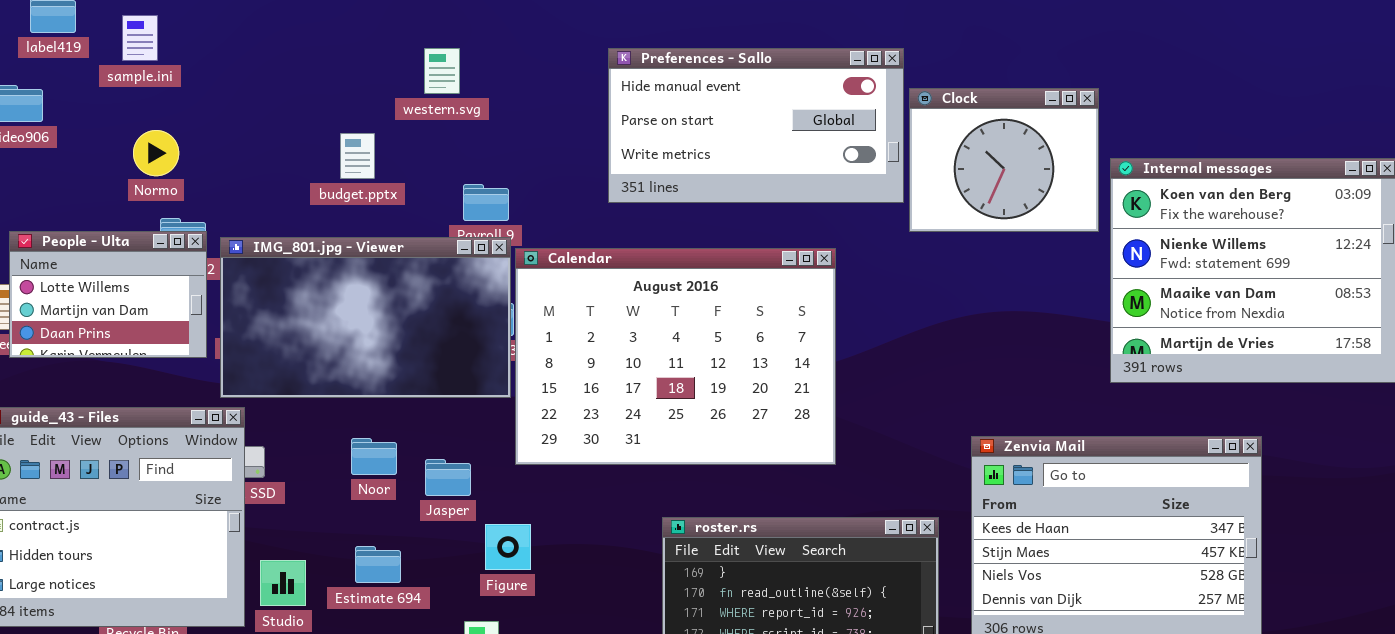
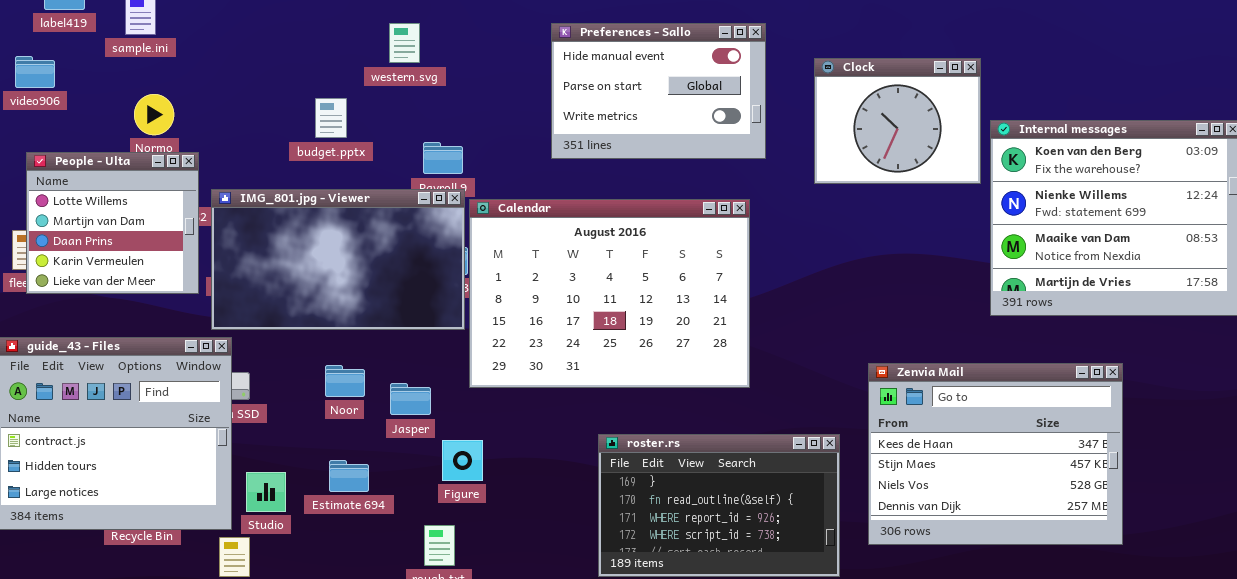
Preferences - Sallo: [608,48,904,203] -> [551,23,766,159], resized
People - Ulta: [9,231,207,358] -> [26,152,199,294], resized

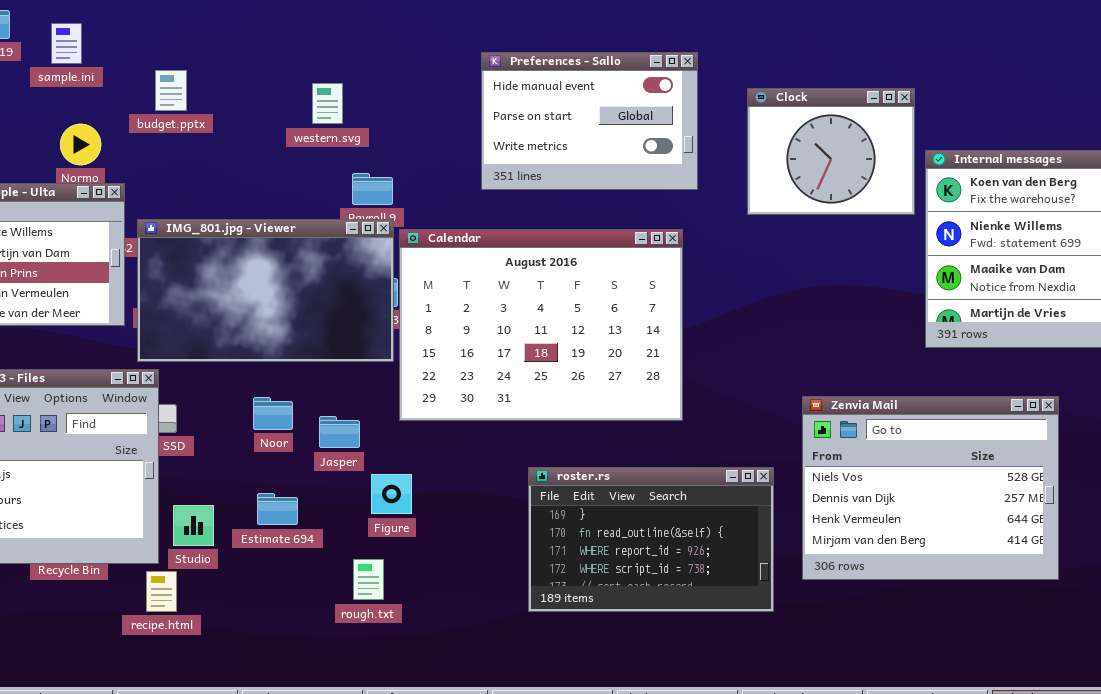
western.svg: [389,23,420,63] -> [312,83,343,124], moved
budget.pptx: [315,98,347,138] -> [155,70,187,111], moved
Zenvia Mail: [868,363,1123,545] -> [802,396,1059,580], scrolled down 2 rows

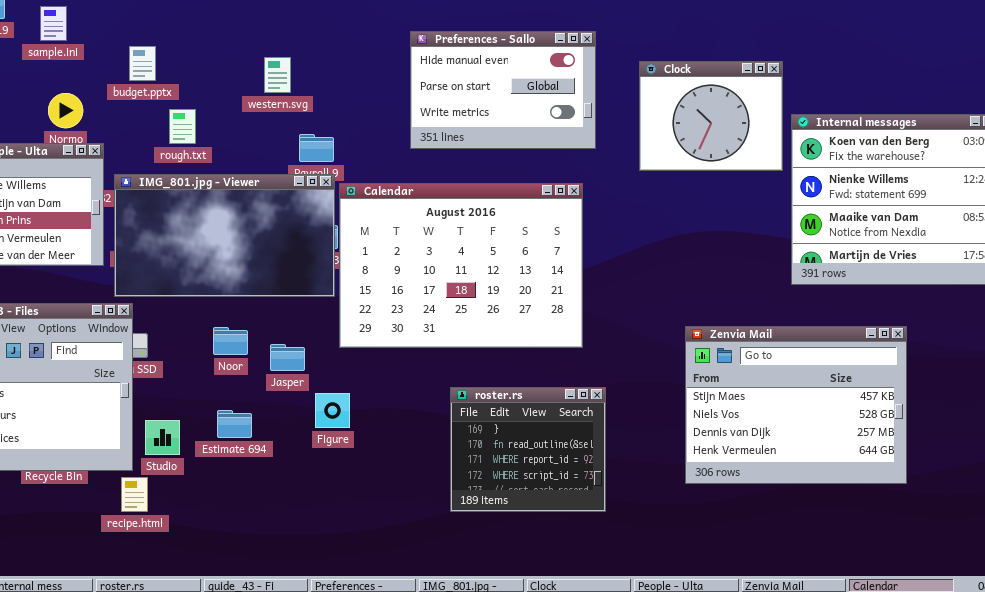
Zenvia Mail: [802,396,1059,580] -> [685,326,907,484], scrolled up 1 row
roster.rs: [528,467,774,612] -> [450,387,606,512], resized
rough.txt: [353,559,384,600] -> [169,109,196,144], moved

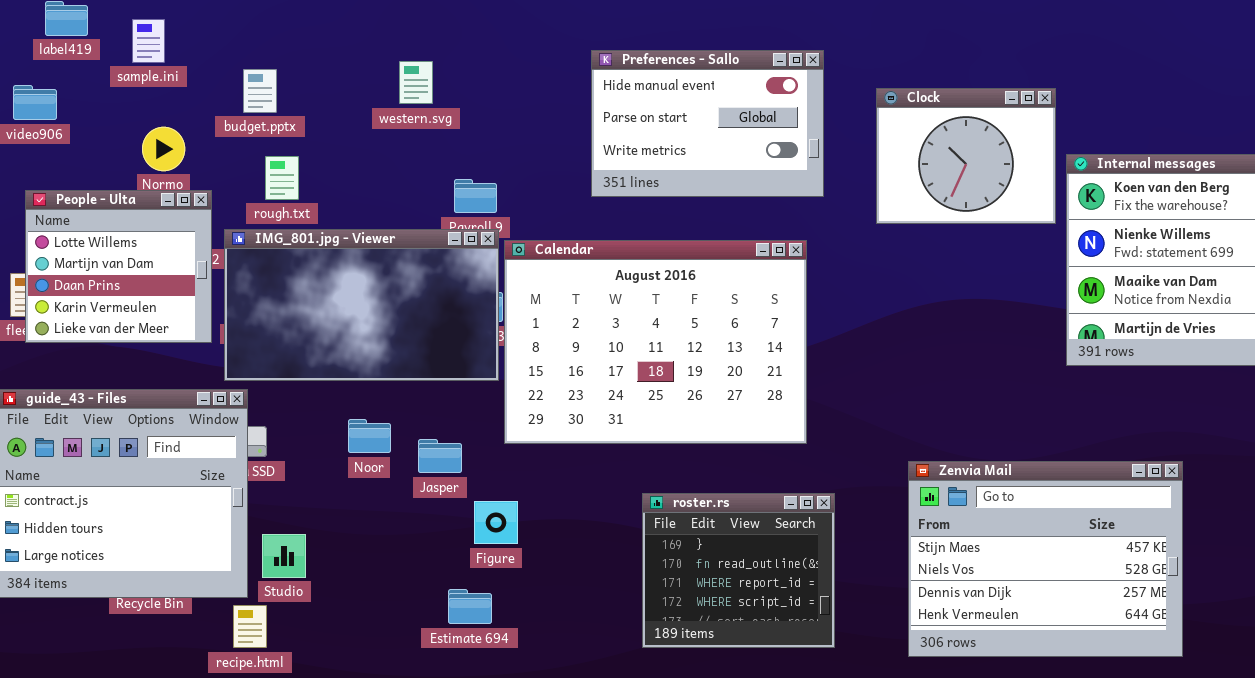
western.svg: [264,57,291,93] -> [399,61,433,104], moved
rough.txt: [169,109,196,144] -> [265,156,299,200], moved
Zenvia Mail: [685,326,907,484] -> [908,461,1183,657], moved
Estimate 694: [217,410,252,438] -> [448,589,492,624], moved

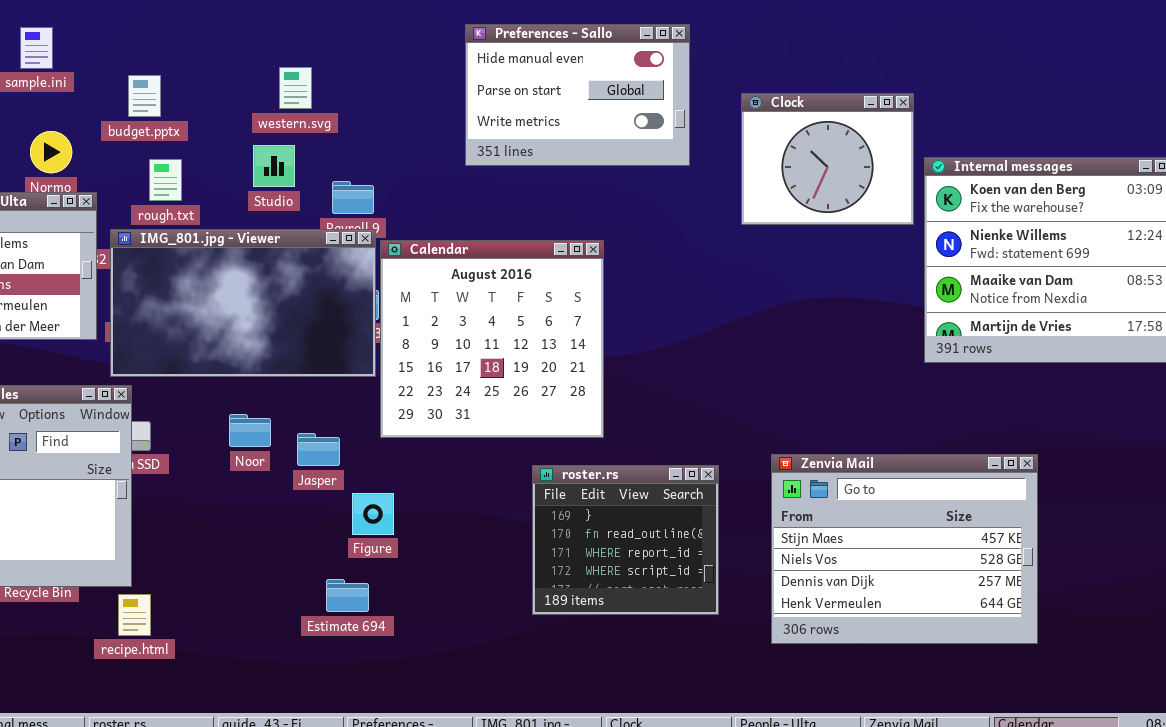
Preferences - Sallo: [591,50,824,197] -> [465,24,690,166], moved
Calendar: [504,240,807,444] -> [380,240,604,438], resized
roster.rs: [642,493,835,648] -> [532,465,719,615], moved
Studio: [262,534,306,578] -> [253,145,295,187], moved

